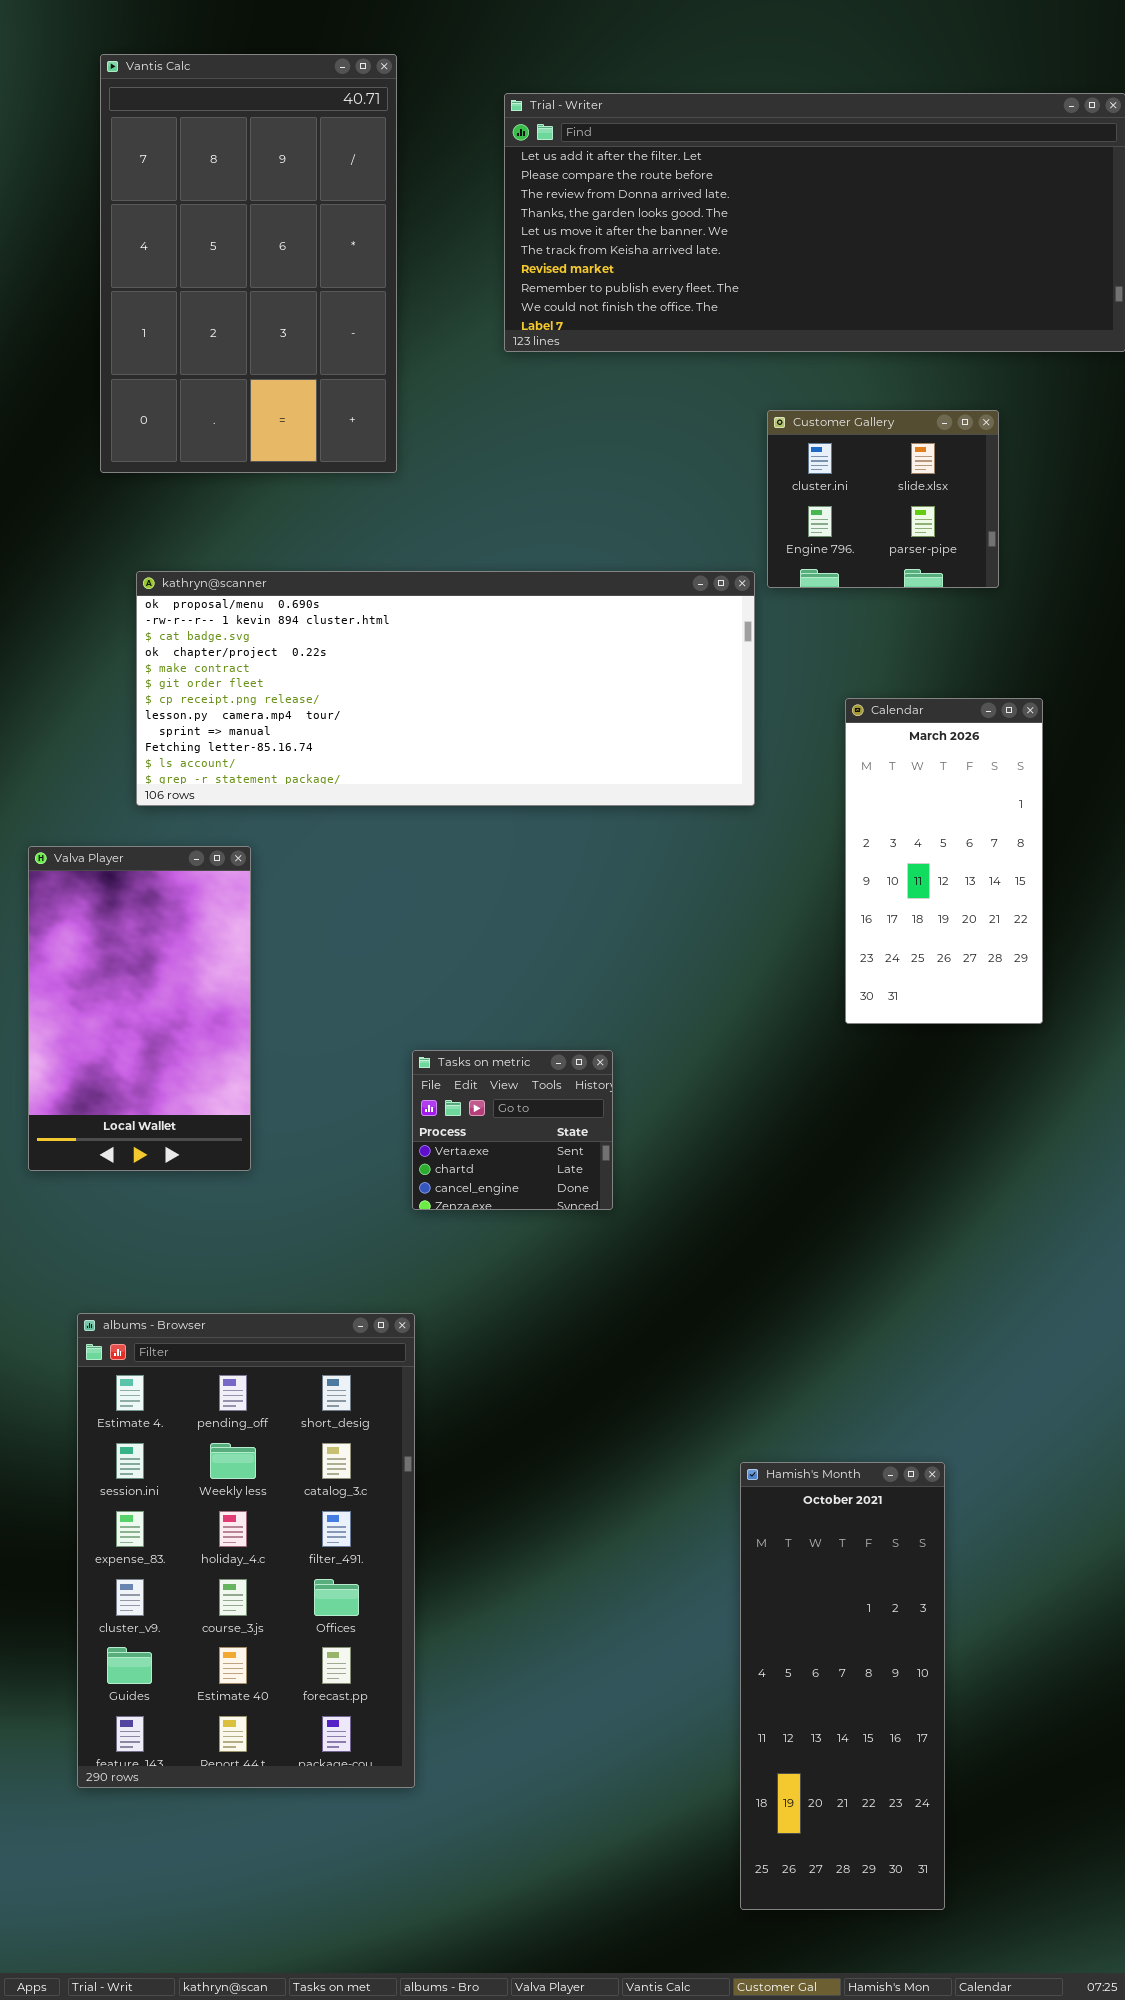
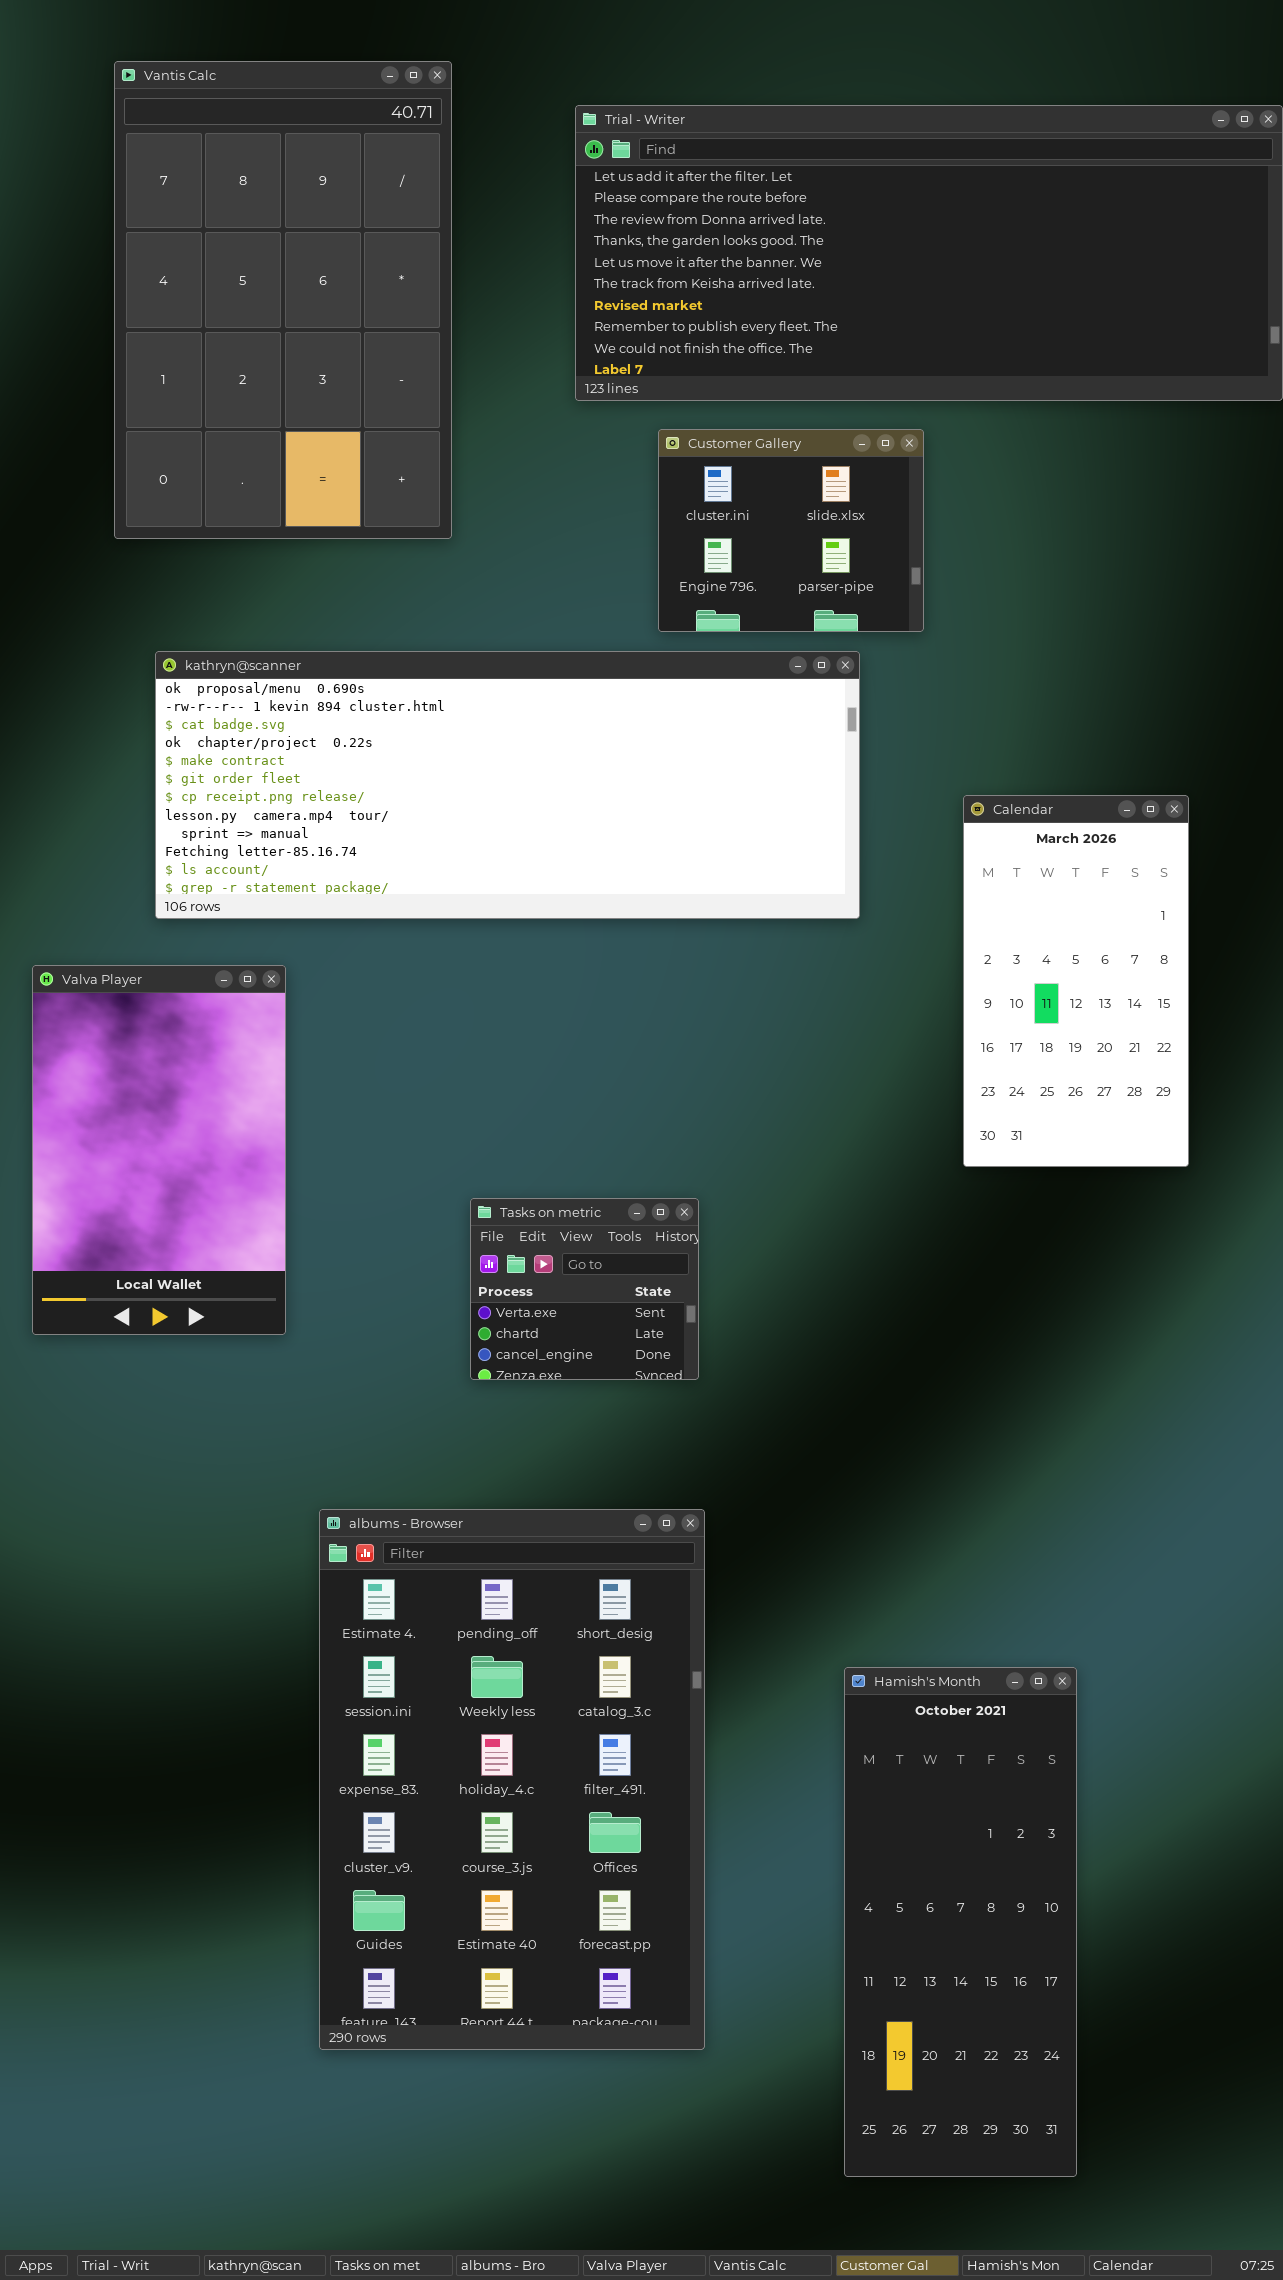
Customer Gallery: [767,410,999,588] -> [658,429,924,632], moved
albums - Browser: [77,1313,415,1788] -> [319,1509,705,2050], moved

